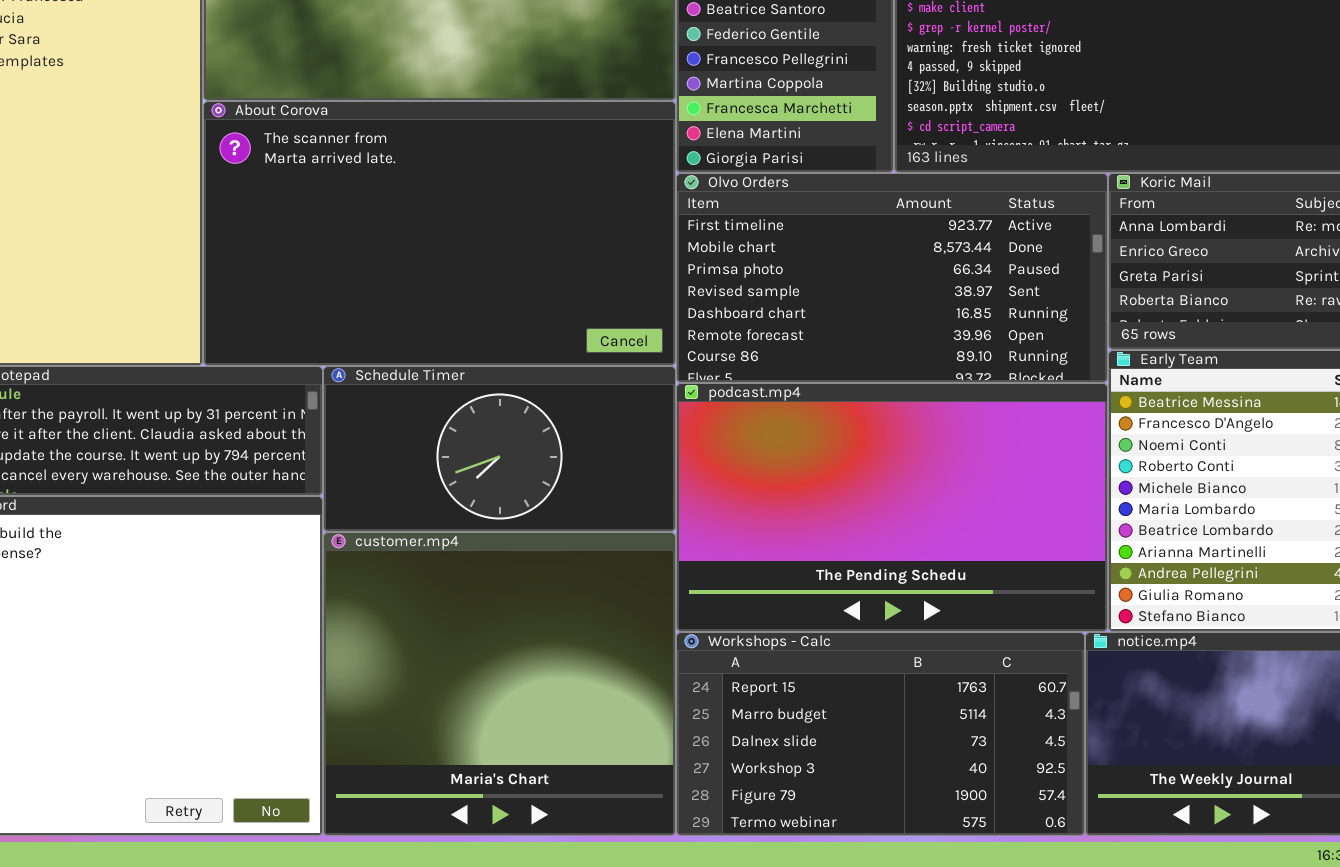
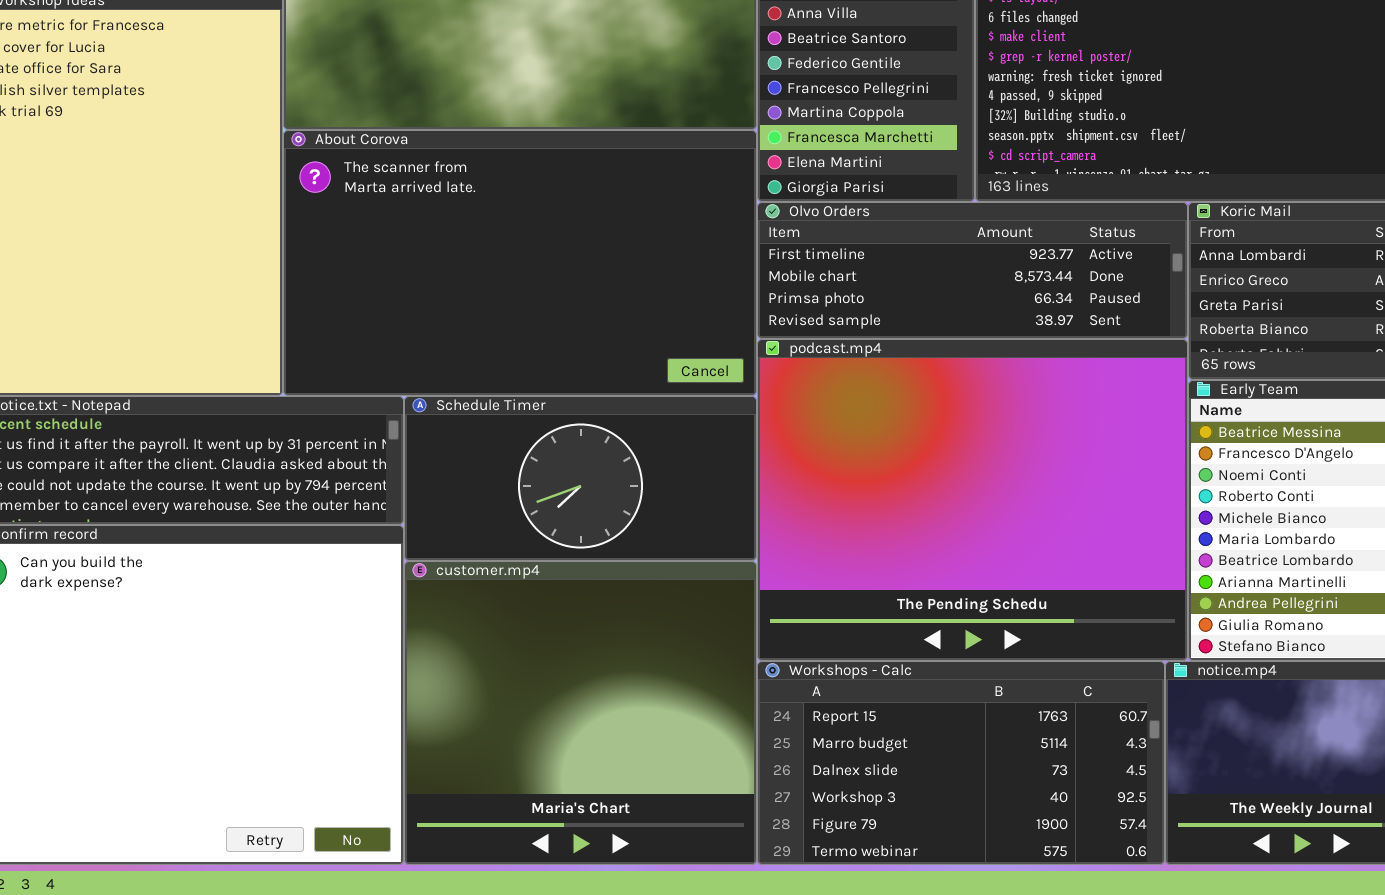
Olvo Orders: [676,173,1108,383] -> [757,202,1188,339], resized
podcast.mp4: [676,383,1108,632] -> [757,339,1188,661], resized

